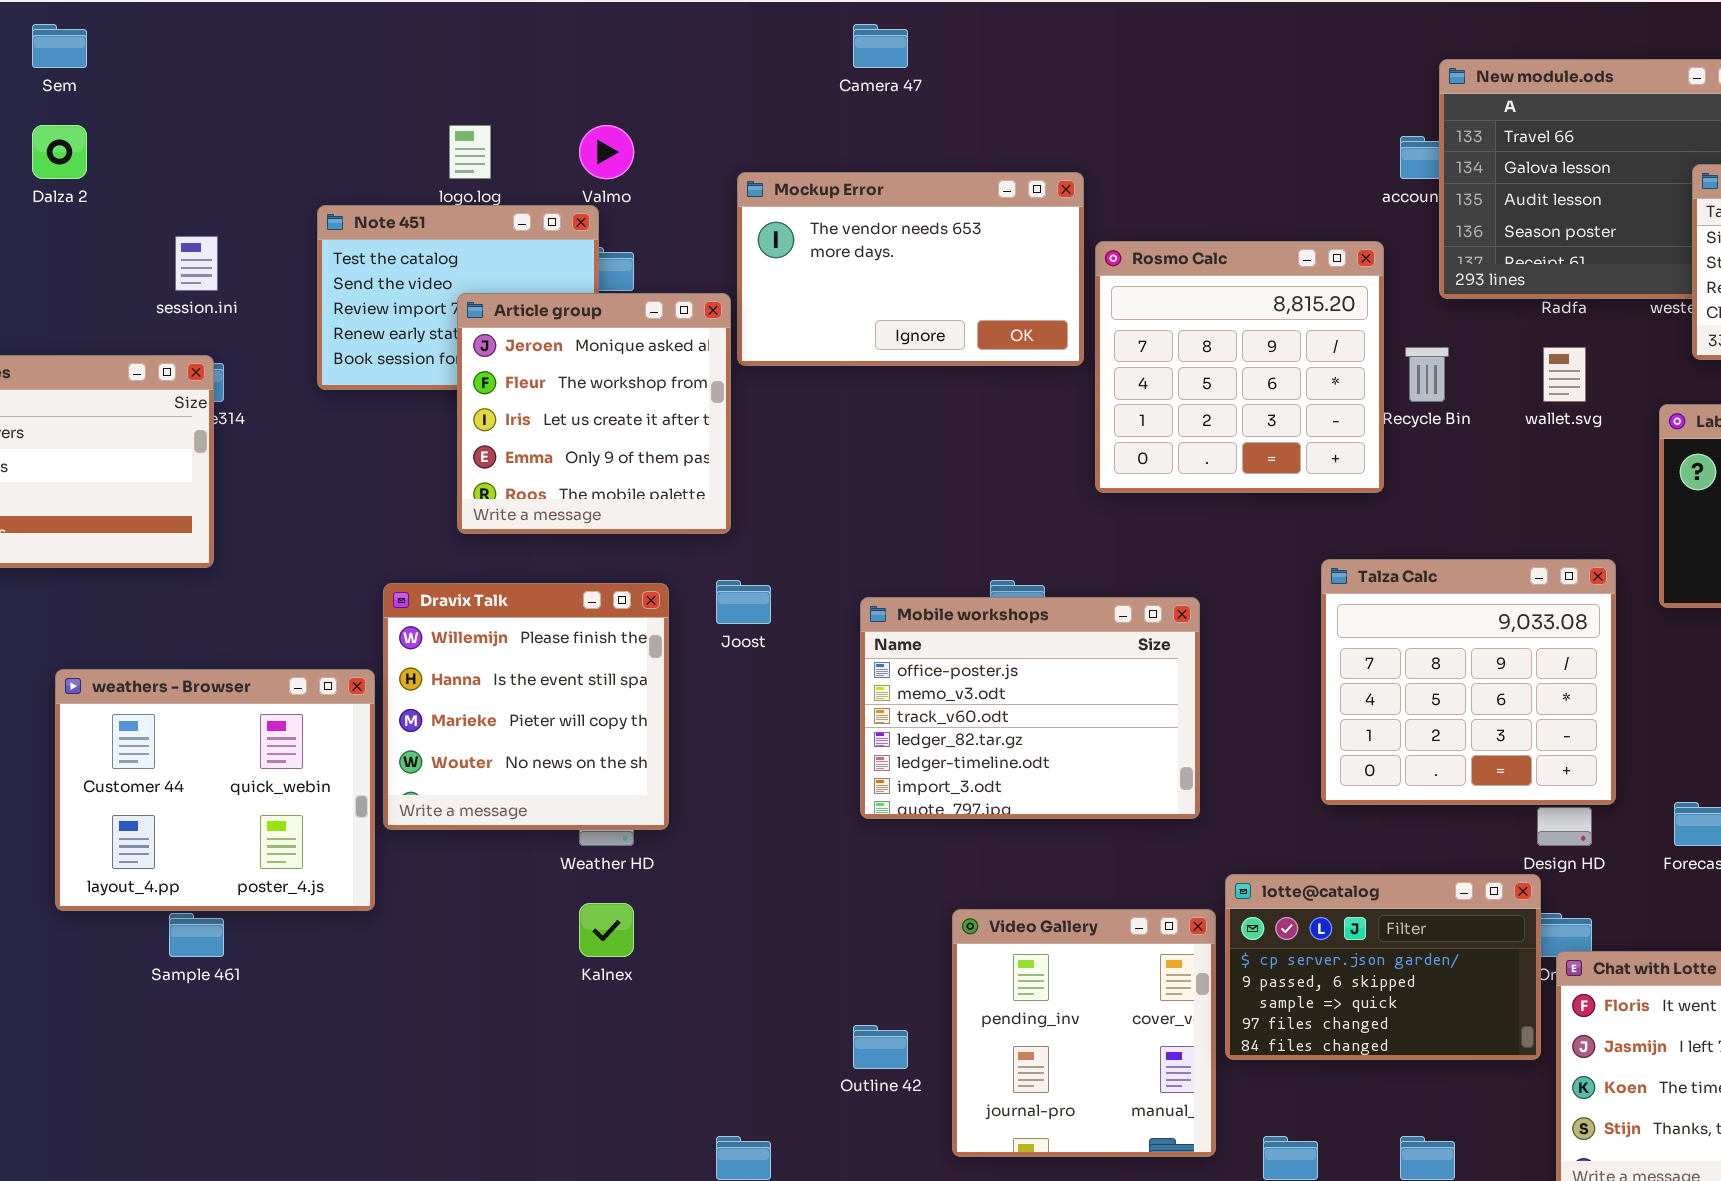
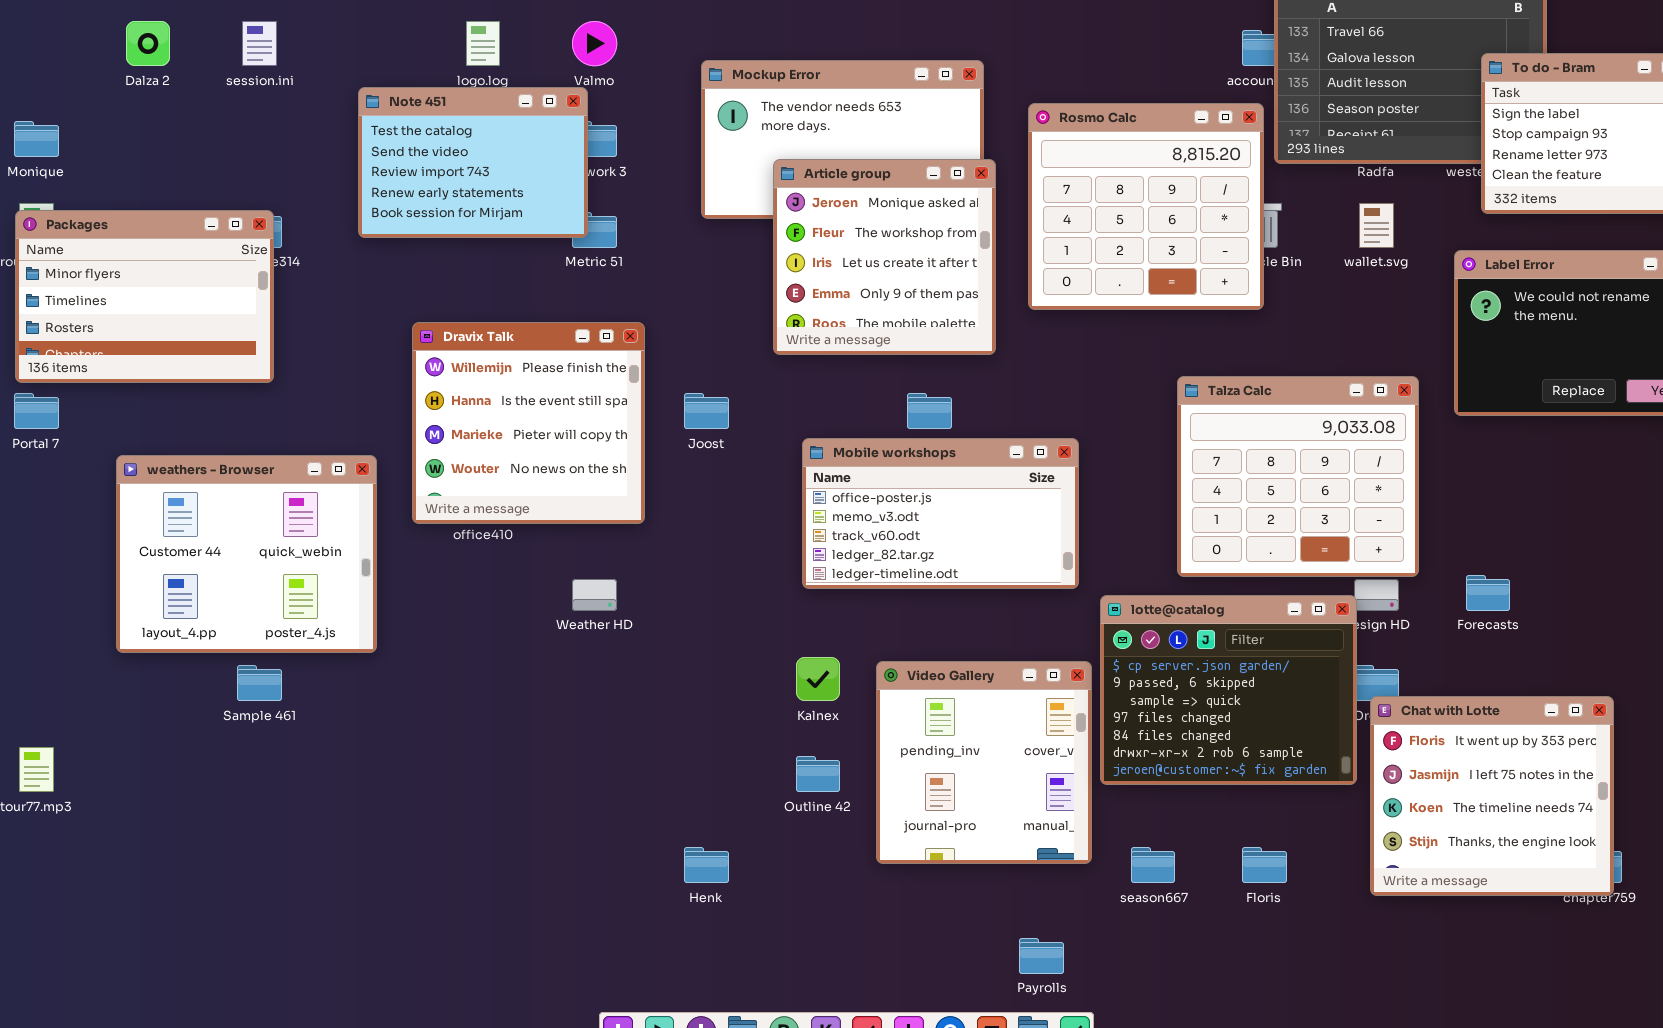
session.ini: [175,236,218,291] -> [242,21,277,66], moved
Rosmo Calc: [1095,241,1384,493] -> [1028,103,1264,310], moved
Article group: [457,293,731,534] -> [773,159,996,355], moved
Dravix Talk: [383,583,669,830] -> [412,322,645,524], moved
Mobile workshops: [860,597,1200,819] -> [802,438,1079,589], resized
weathers - Browser: [55,669,375,911] -> [116,455,377,653], moved
lotte@catalog: [1225,874,1541,1060] -> [1100,595,1357,785], resized
Kalnex: [579,903,634,957] -> [796,657,840,701], moved

